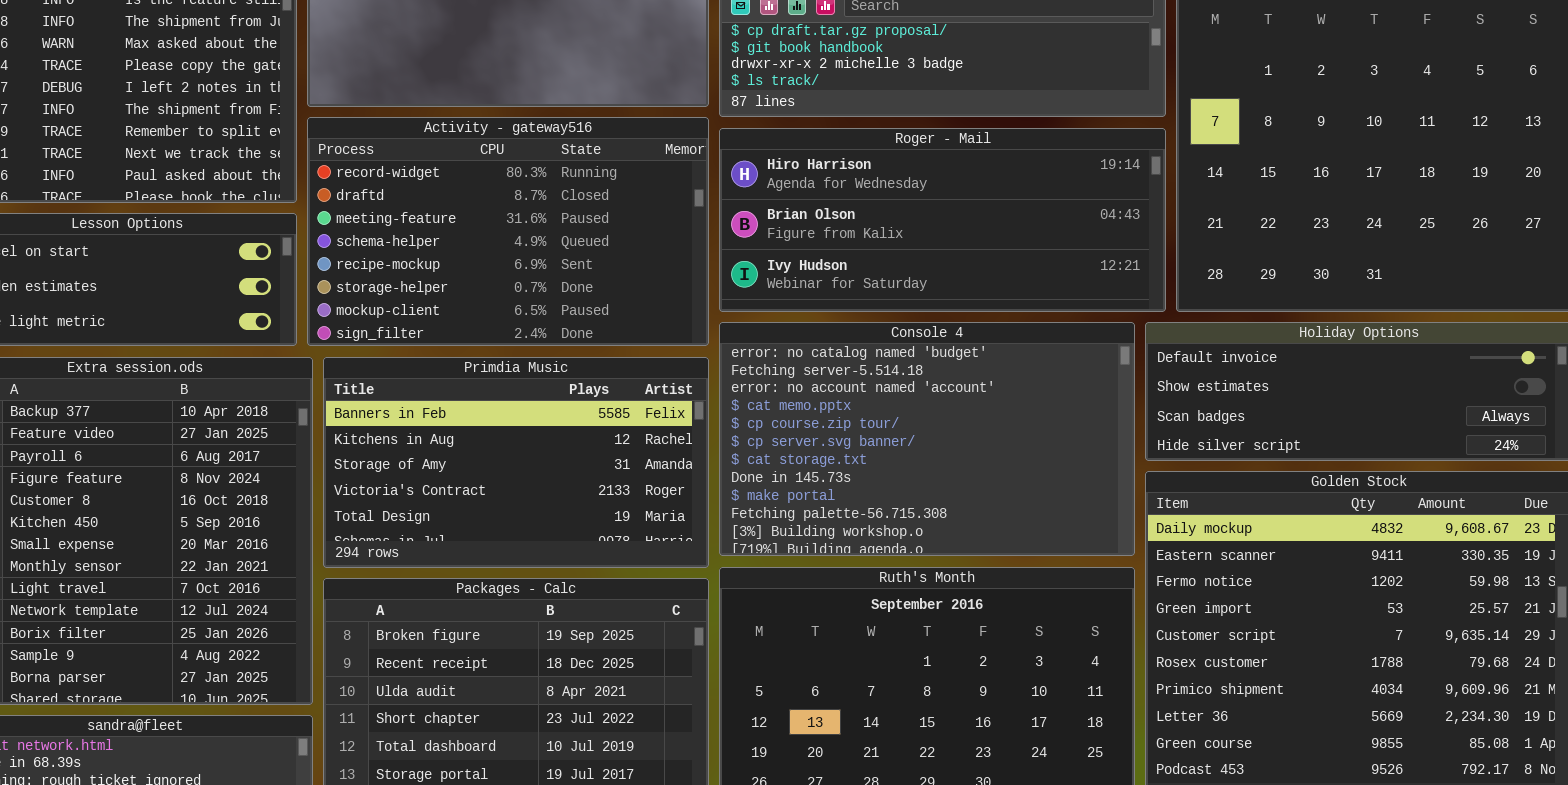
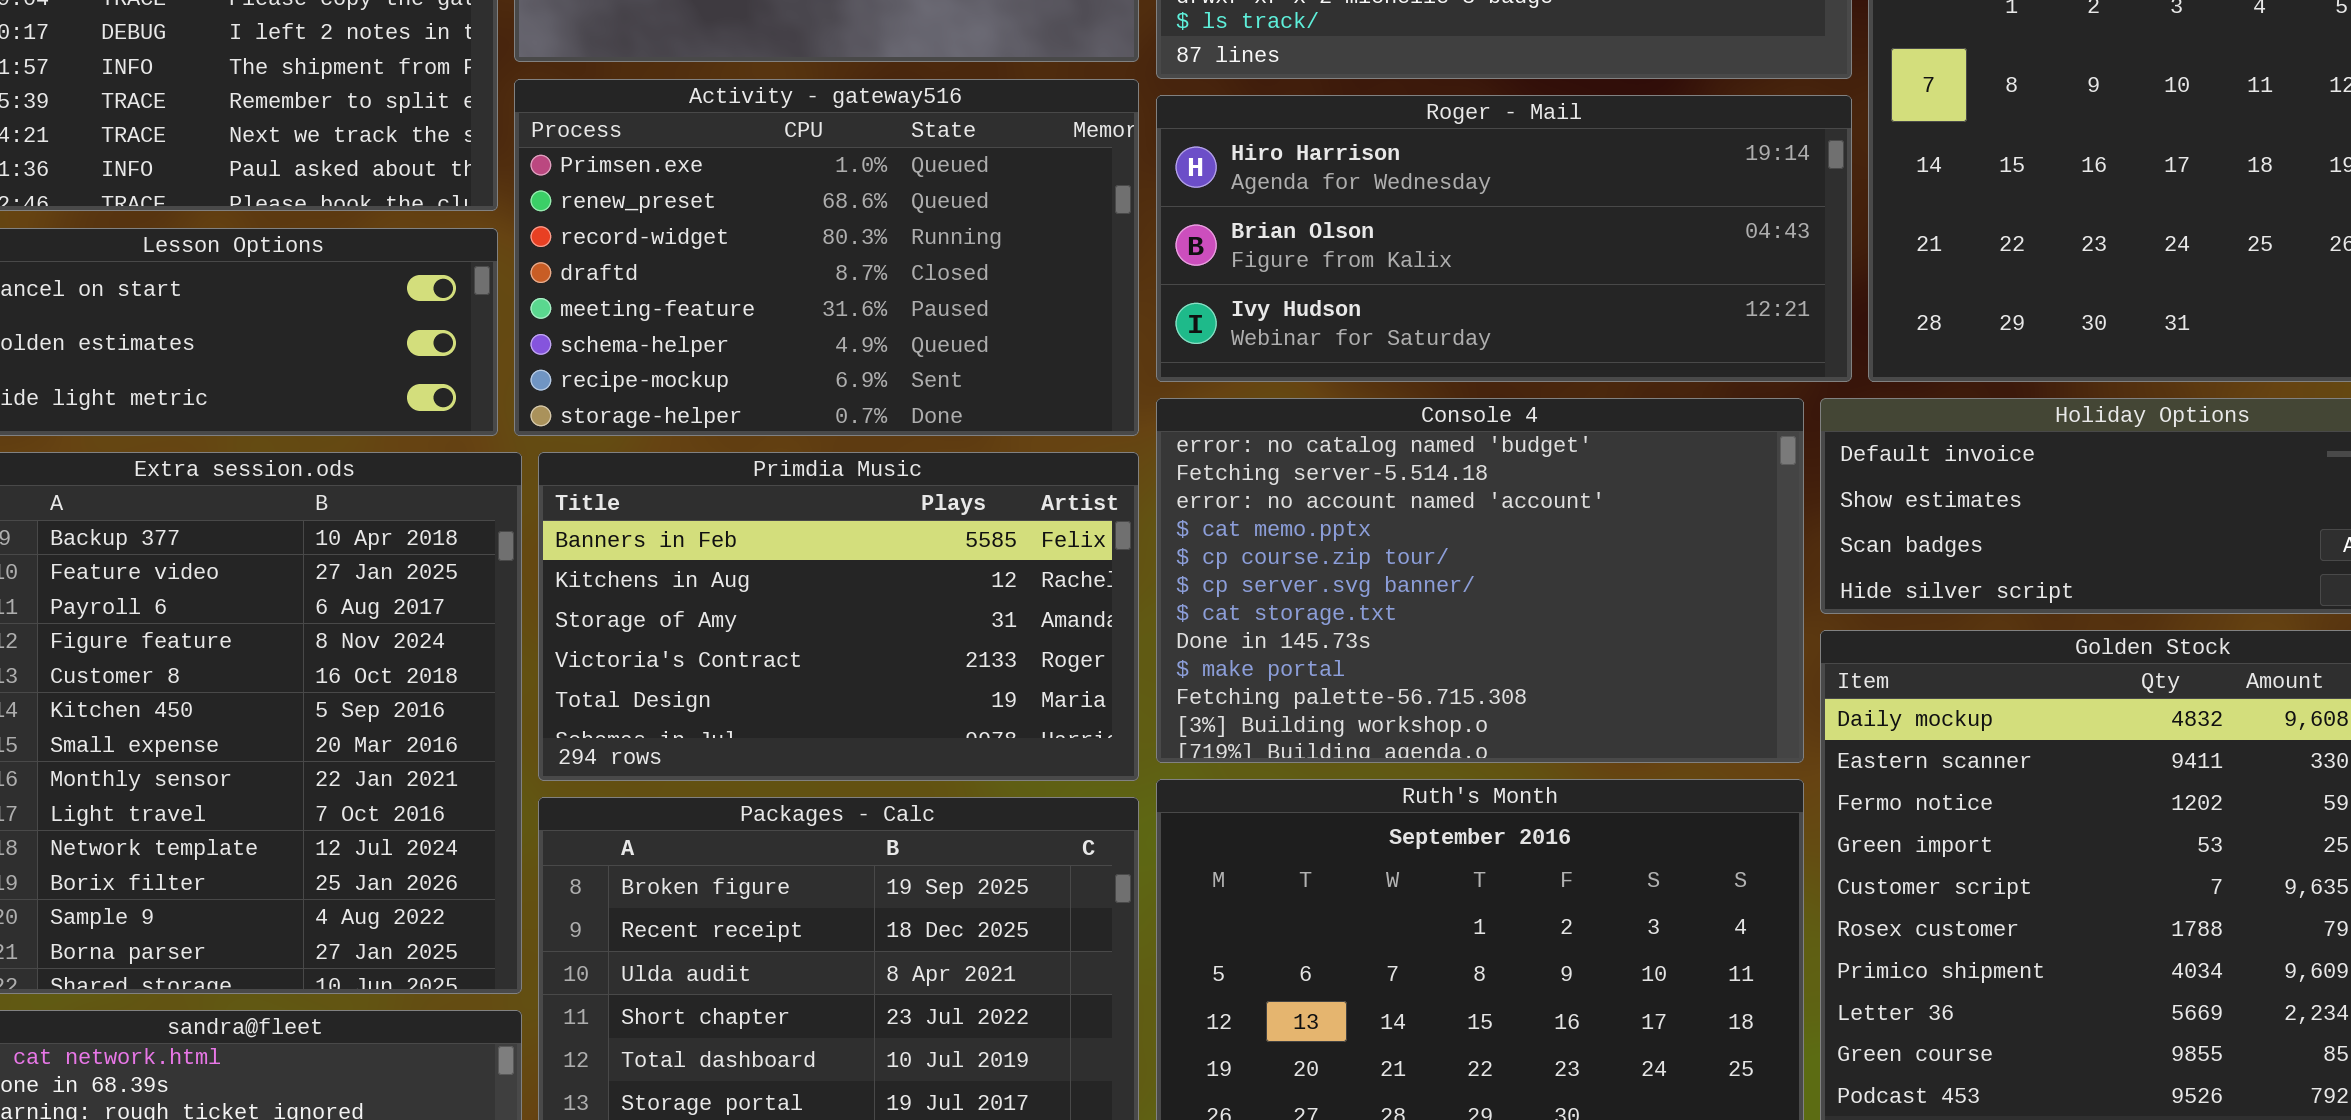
Activity - gateway516: [307,117,709,346] -> [514,79,1139,436], scrolled up 2 rows

